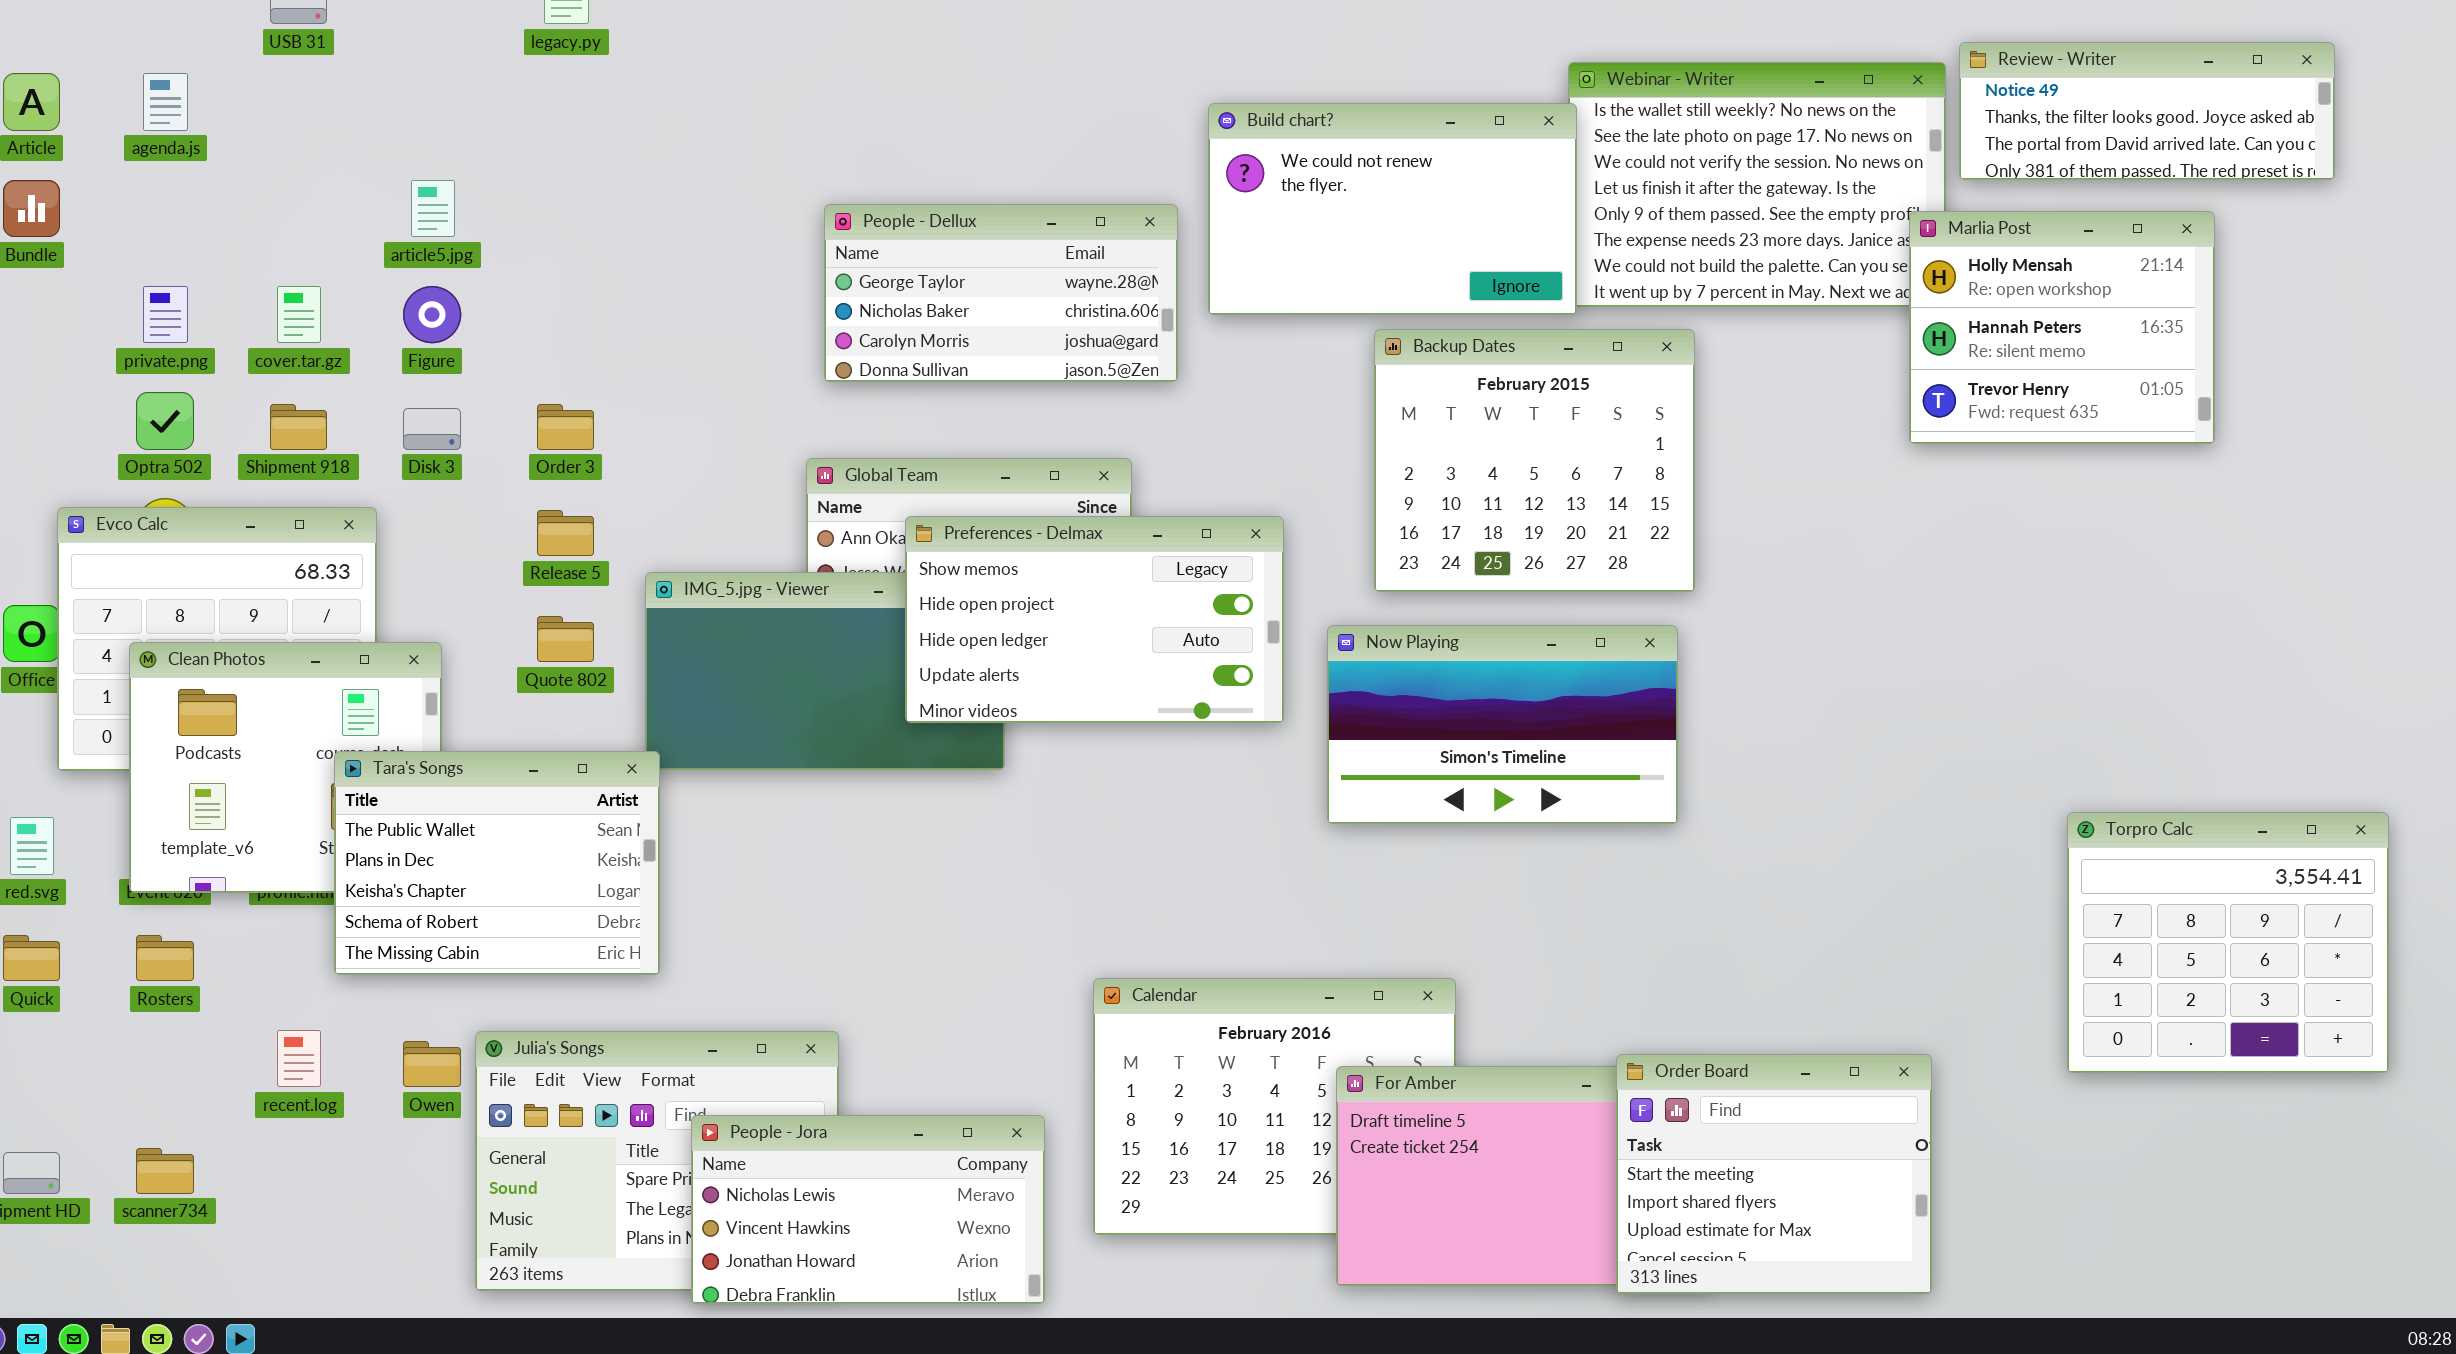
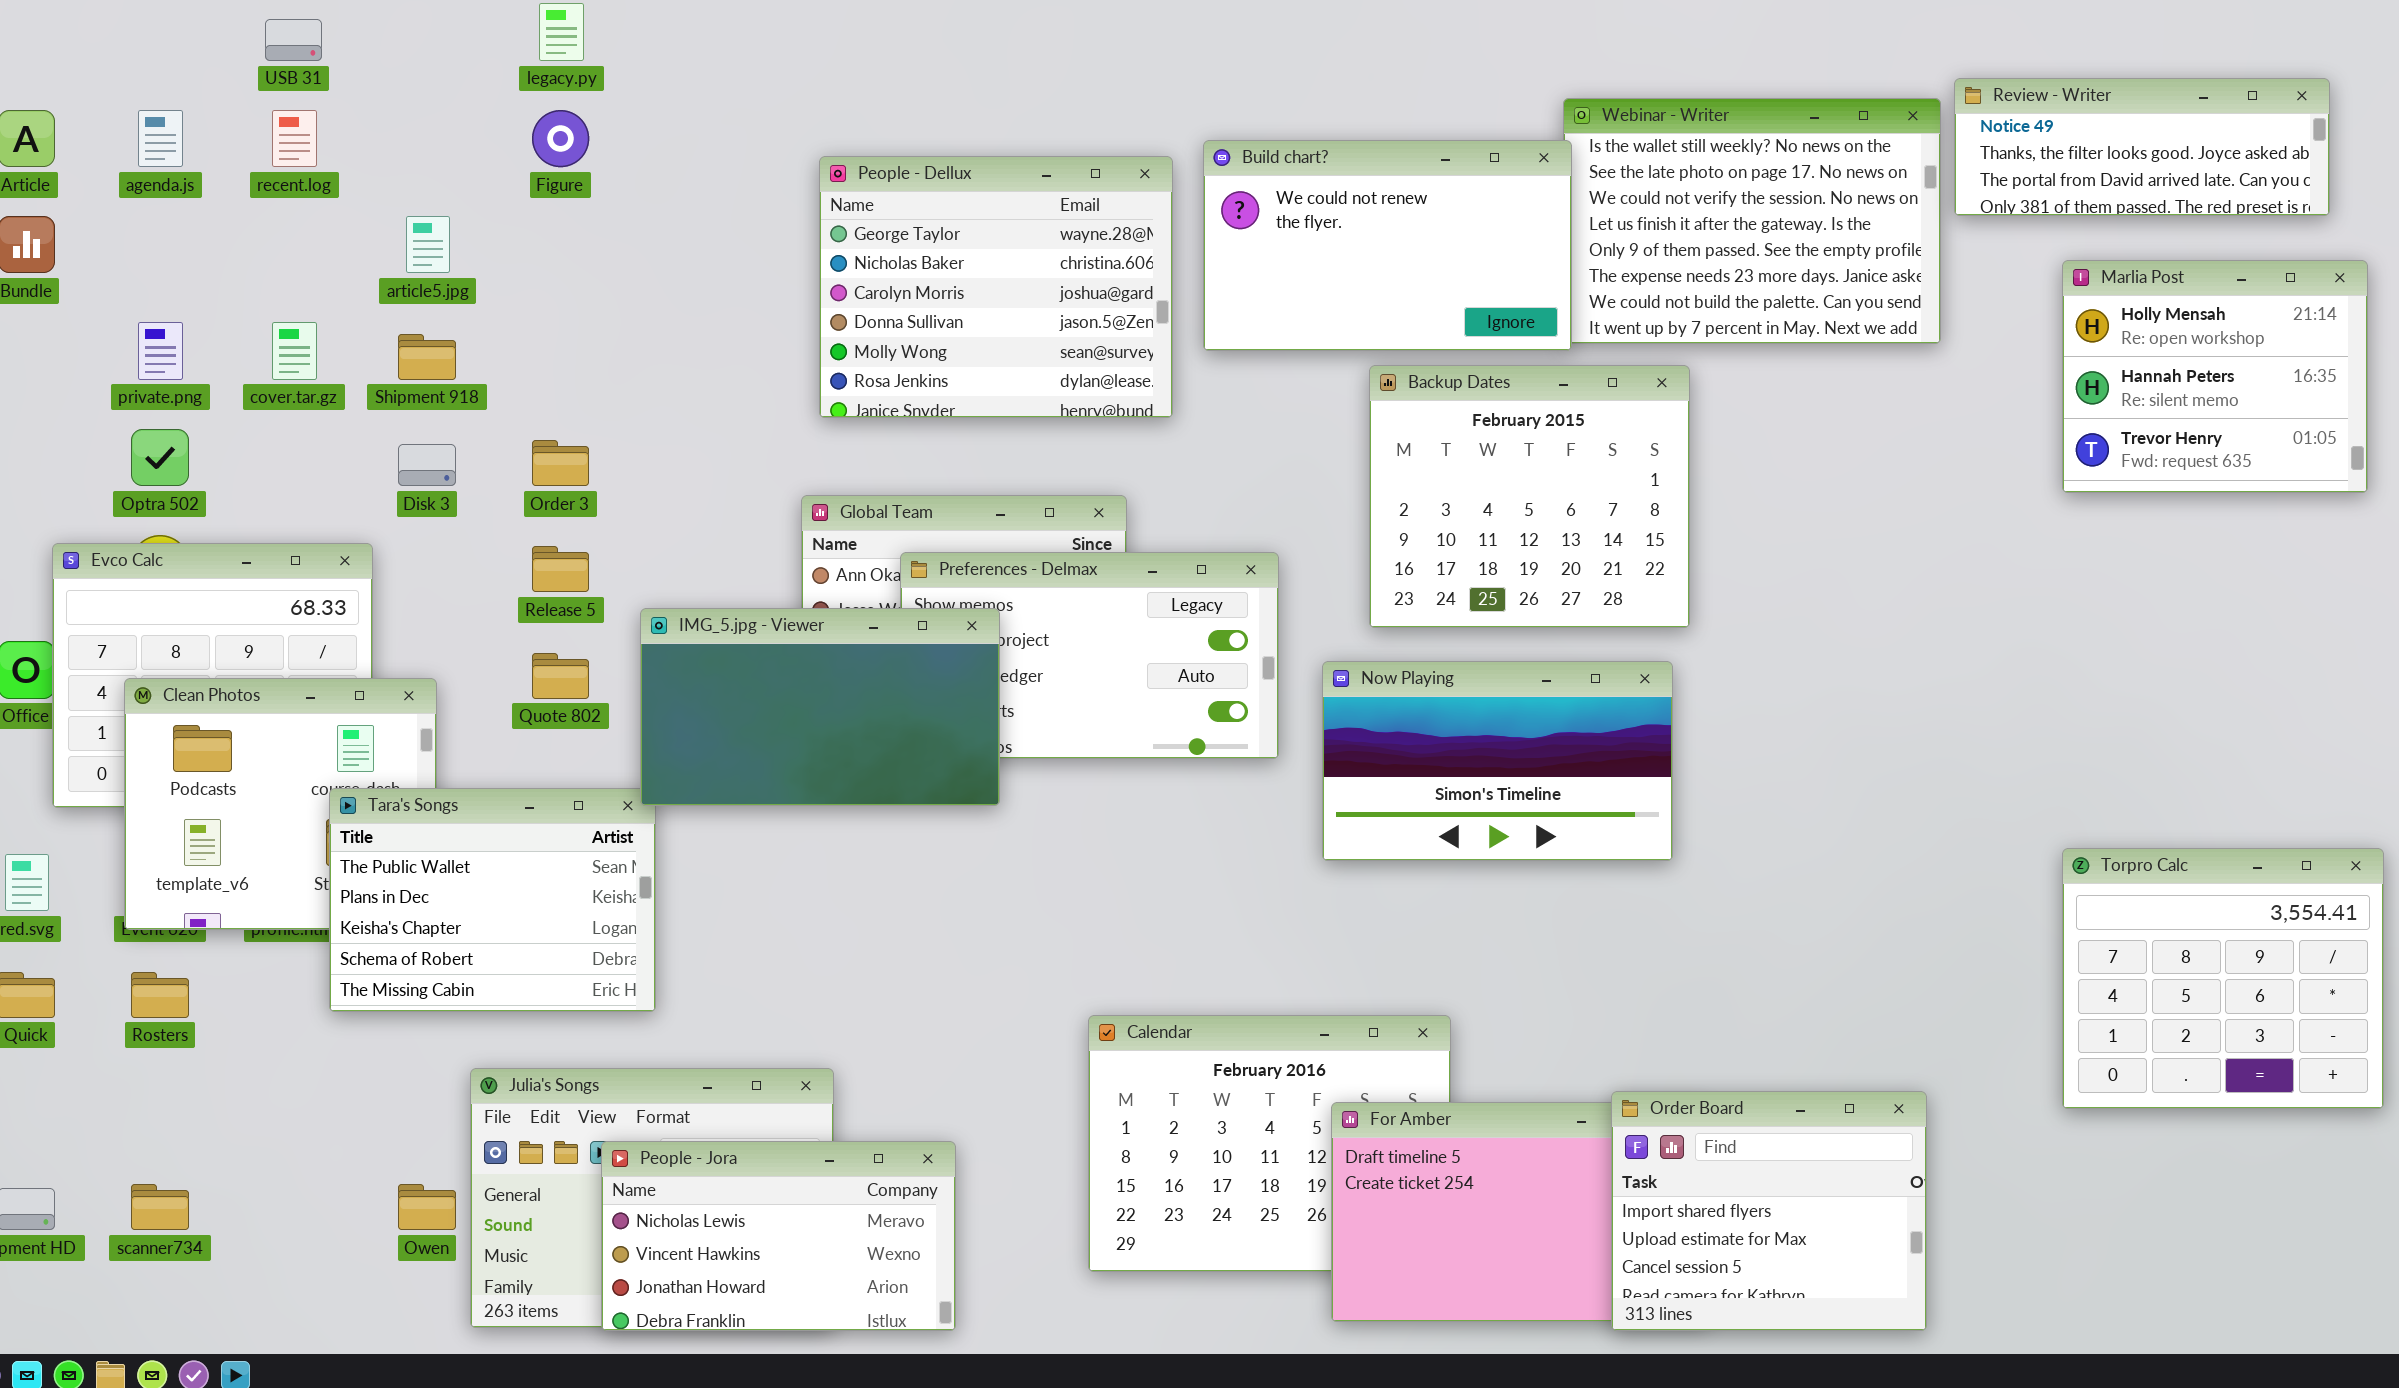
People - Dellux: [824,204,1178,382] -> [819,156,1173,418], resized
Marlia Post: [1909,211,2215,444] -> [2062,260,2368,493], moved
Figure: [403,286,461,343] -> [532,110,589,167], moved
Shipment 918: [270,404,327,450] -> [398,334,456,380], moved
IMG_5.jpg - Viewer: [645,572,1005,770] -> [640,608,1000,806], raised
recent.log: [277,1030,321,1087] -> [272,110,317,167], moved
Owen: [403,1041,461,1087] -> [398,1184,456,1230], moved
Order Board: [1616,1054,1932,1294] -> [1611,1091,1927,1331], scrolled down 1 row
People - Jora: [691,1115,1045,1304] -> [601,1141,956,1331], moved

